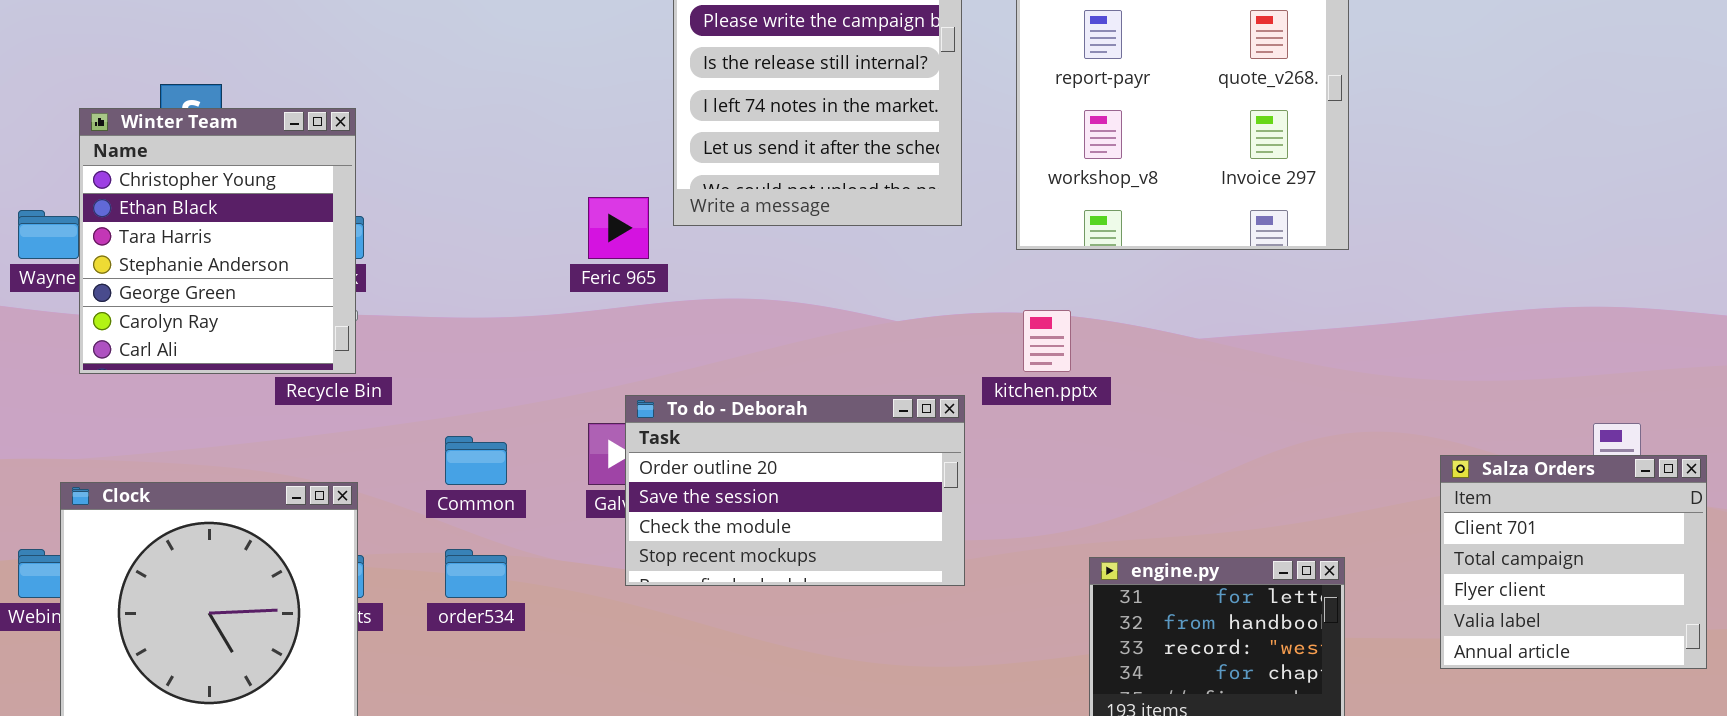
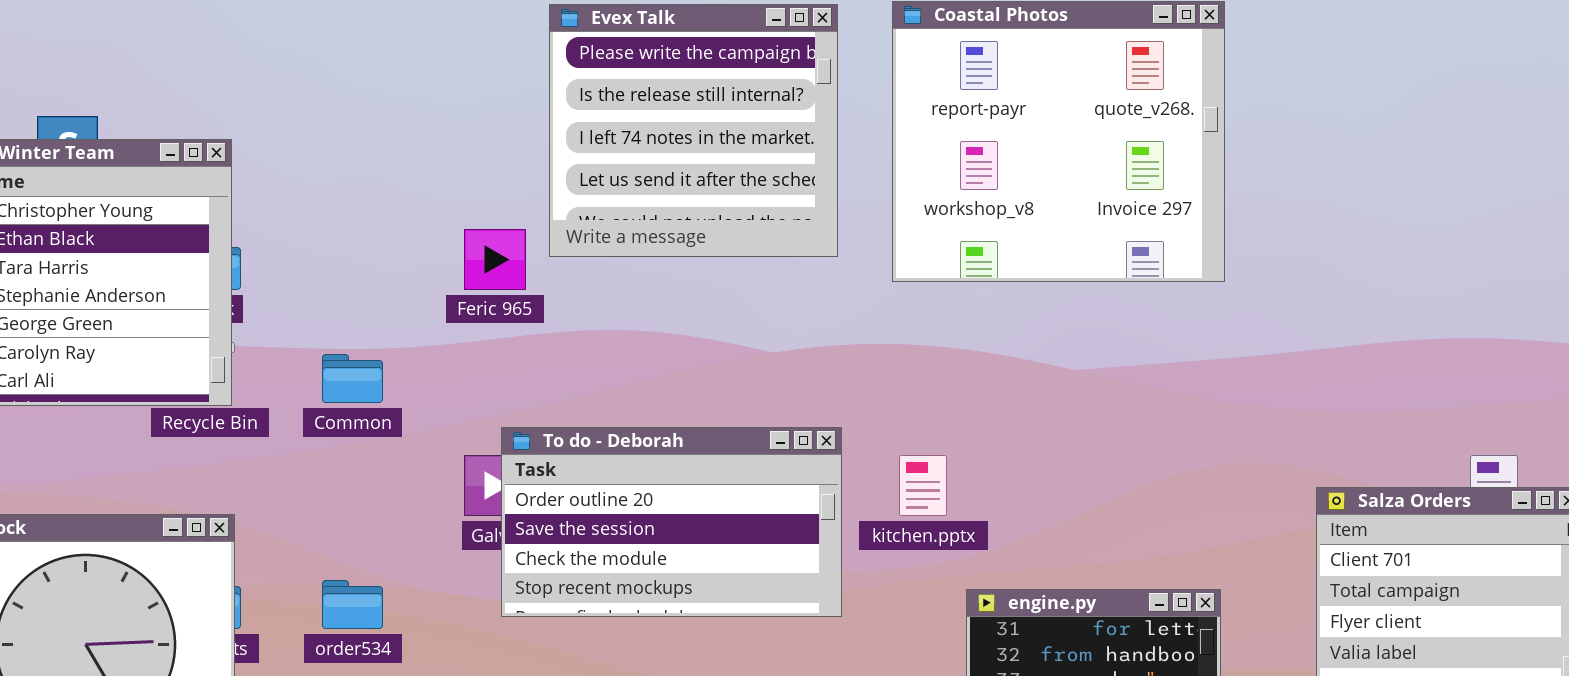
kitchen.pptx: [1023,310,1071,372] -> [899,455,947,516], moved
Common: [445,436,507,485] -> [322,354,383,403], moved

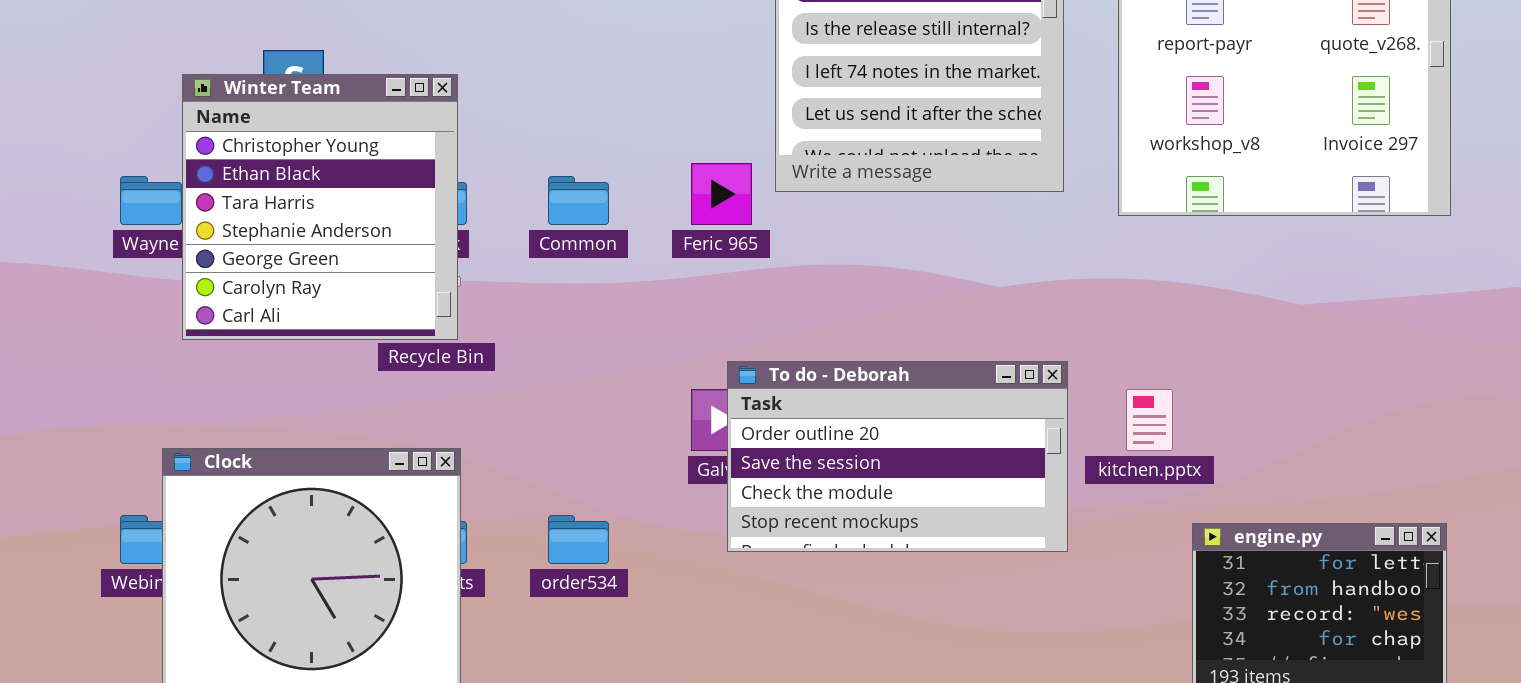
Common: [322,354,383,403] -> [548,176,609,225], moved

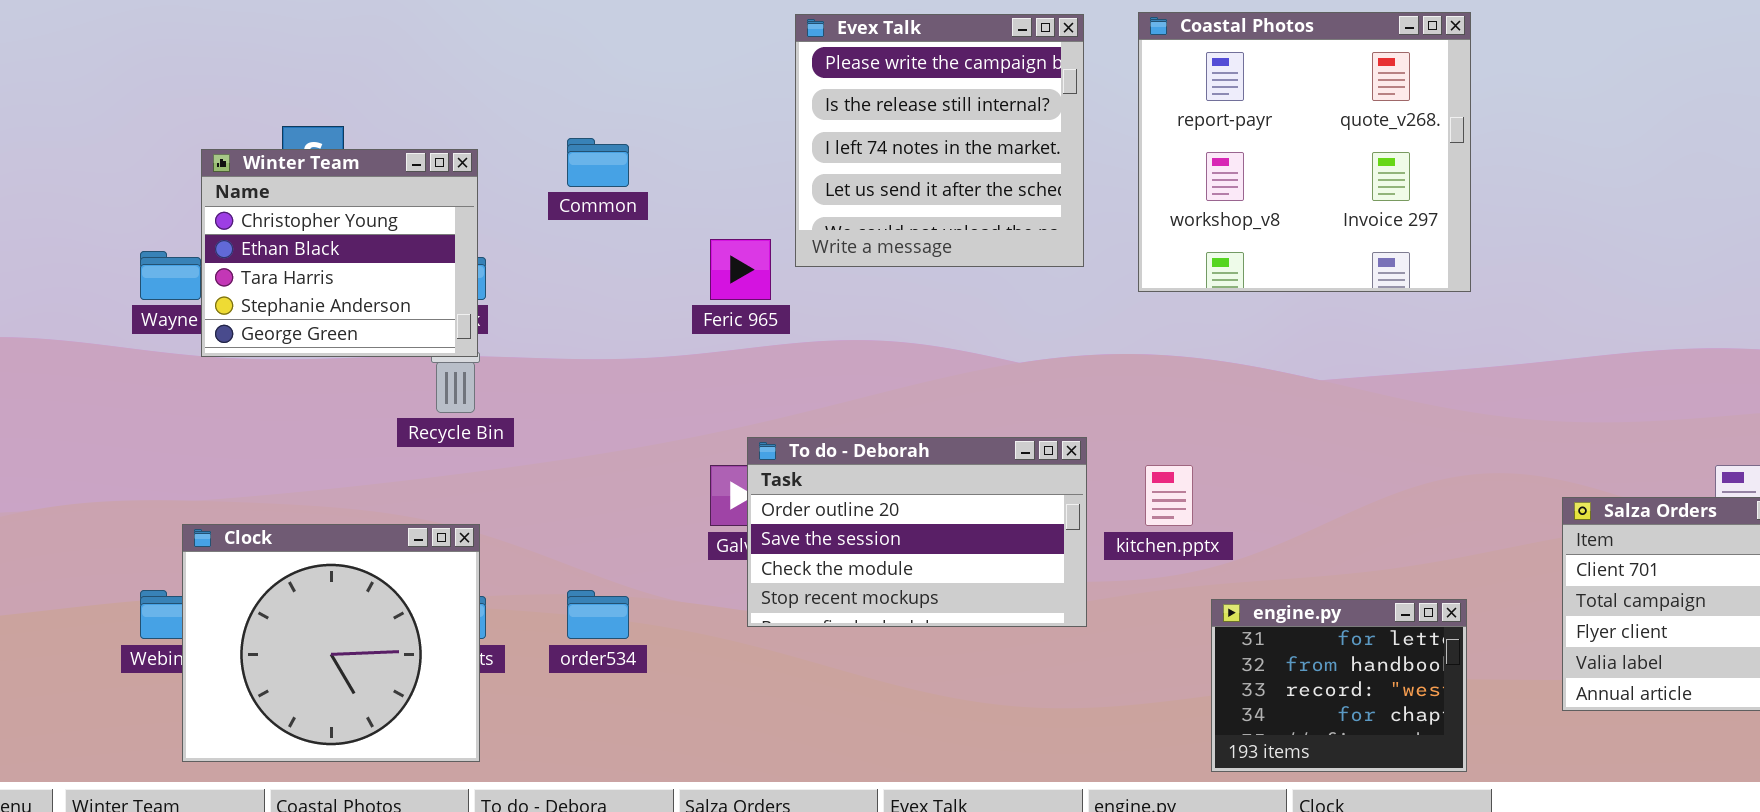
Winter Team: [182,74,458,340] -> [201,149,478,357], resized
Common: [548,176,609,225] -> [567,138,629,187], moved

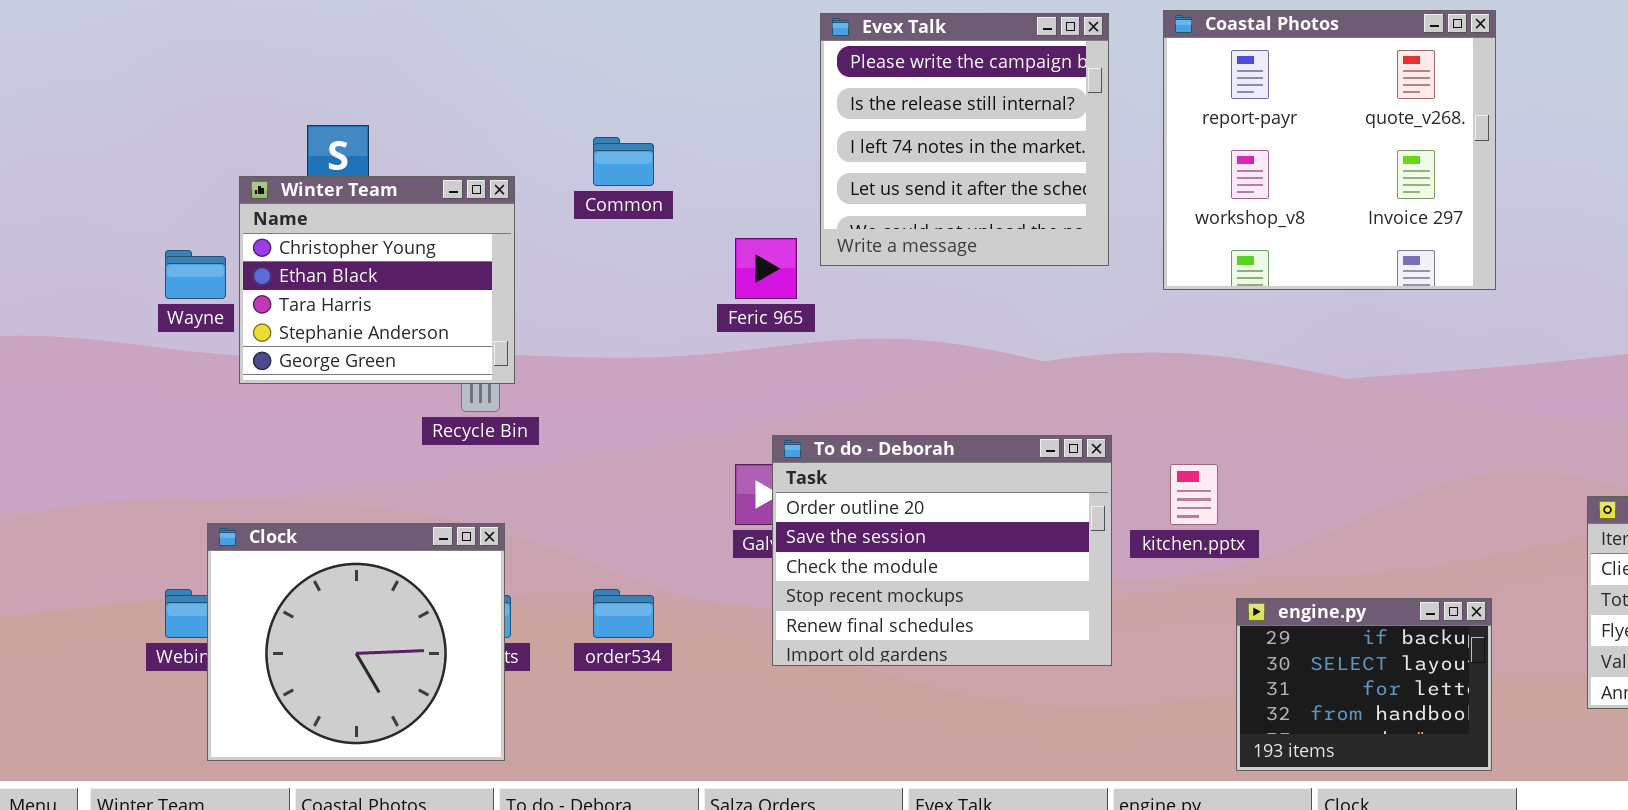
Winter Team: [201,149,478,357] -> [239,176,515,384], moved
To do - Deborah: [747,437,1087,627] -> [772,435,1112,666], resized
engine.py: [1211,599,1467,772] -> [1236,598,1492,771], scrolled up 2 rows

